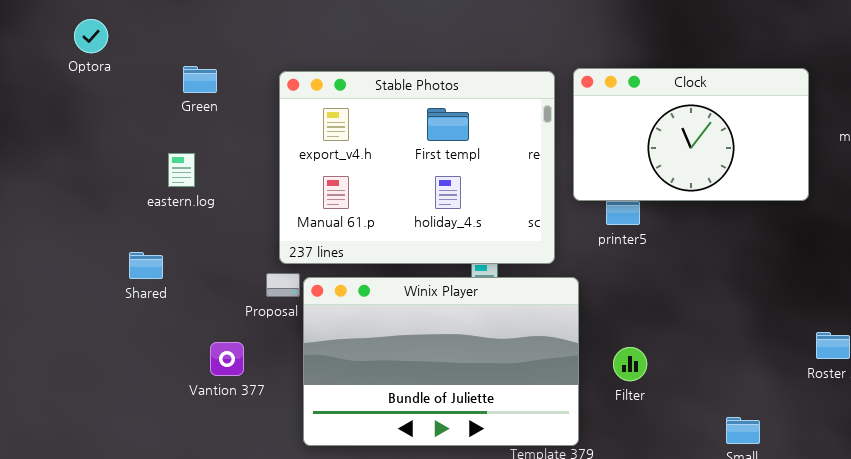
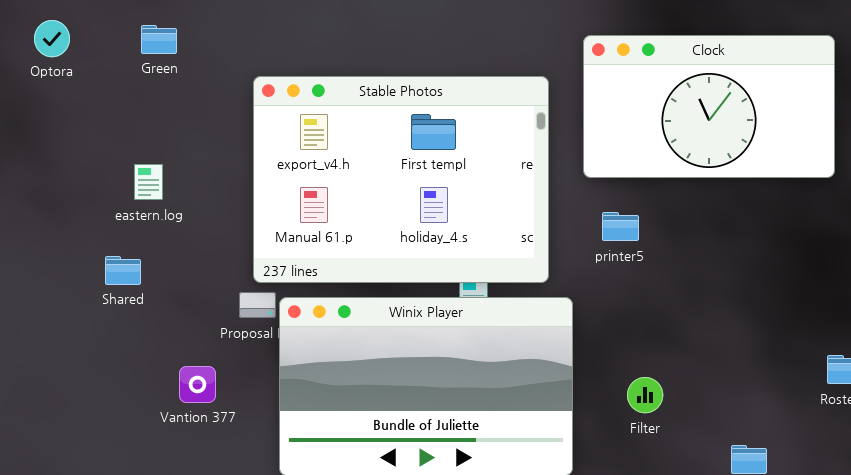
Green: [183,66,217,93] -> [141,25,177,54], moved
Clock: [573,68,809,201] -> [583,35,835,178], moved
Shared: [129,252,163,279] -> [105,256,141,285], moved
Filter: [613,347,647,381] -> [627,377,663,413], moved

